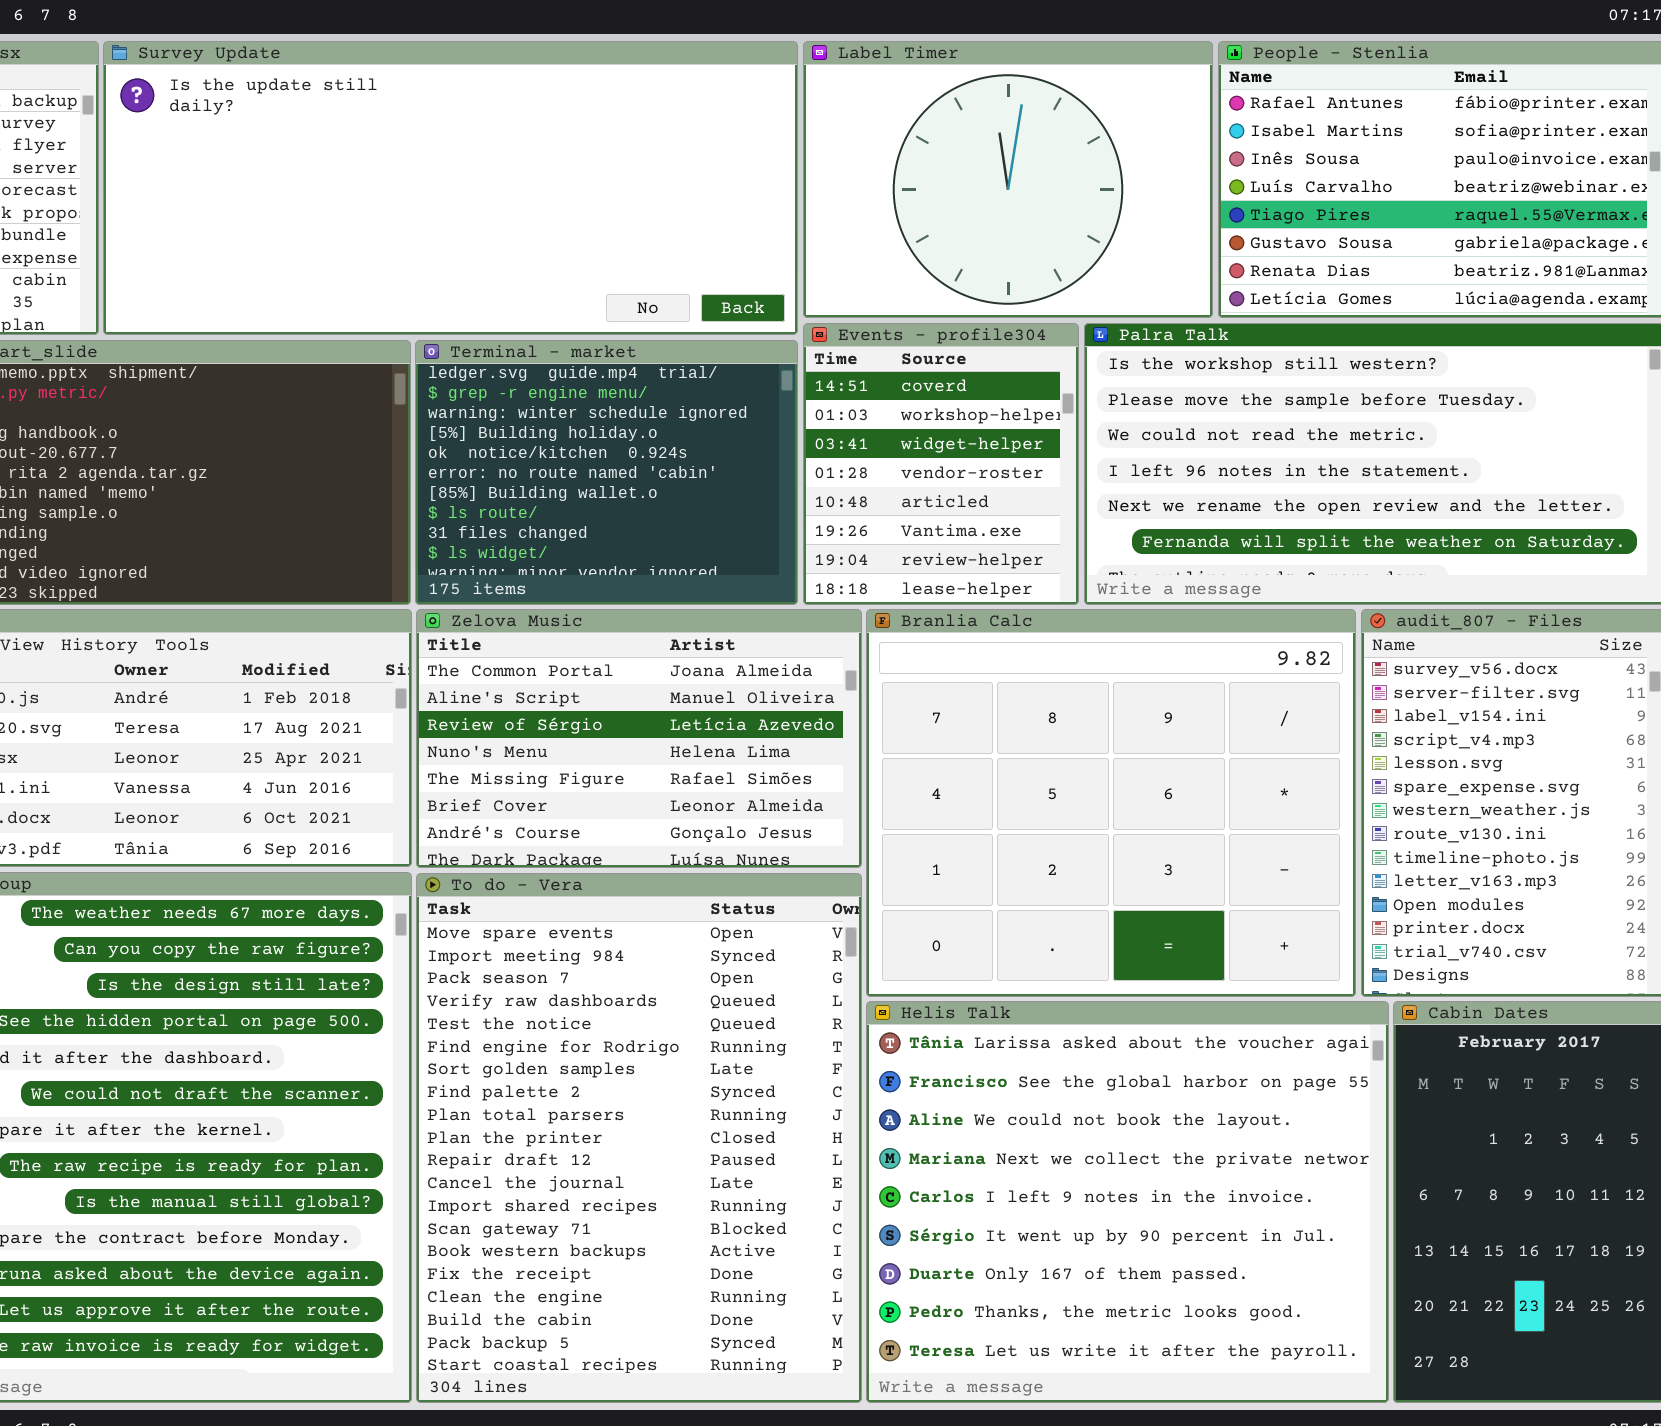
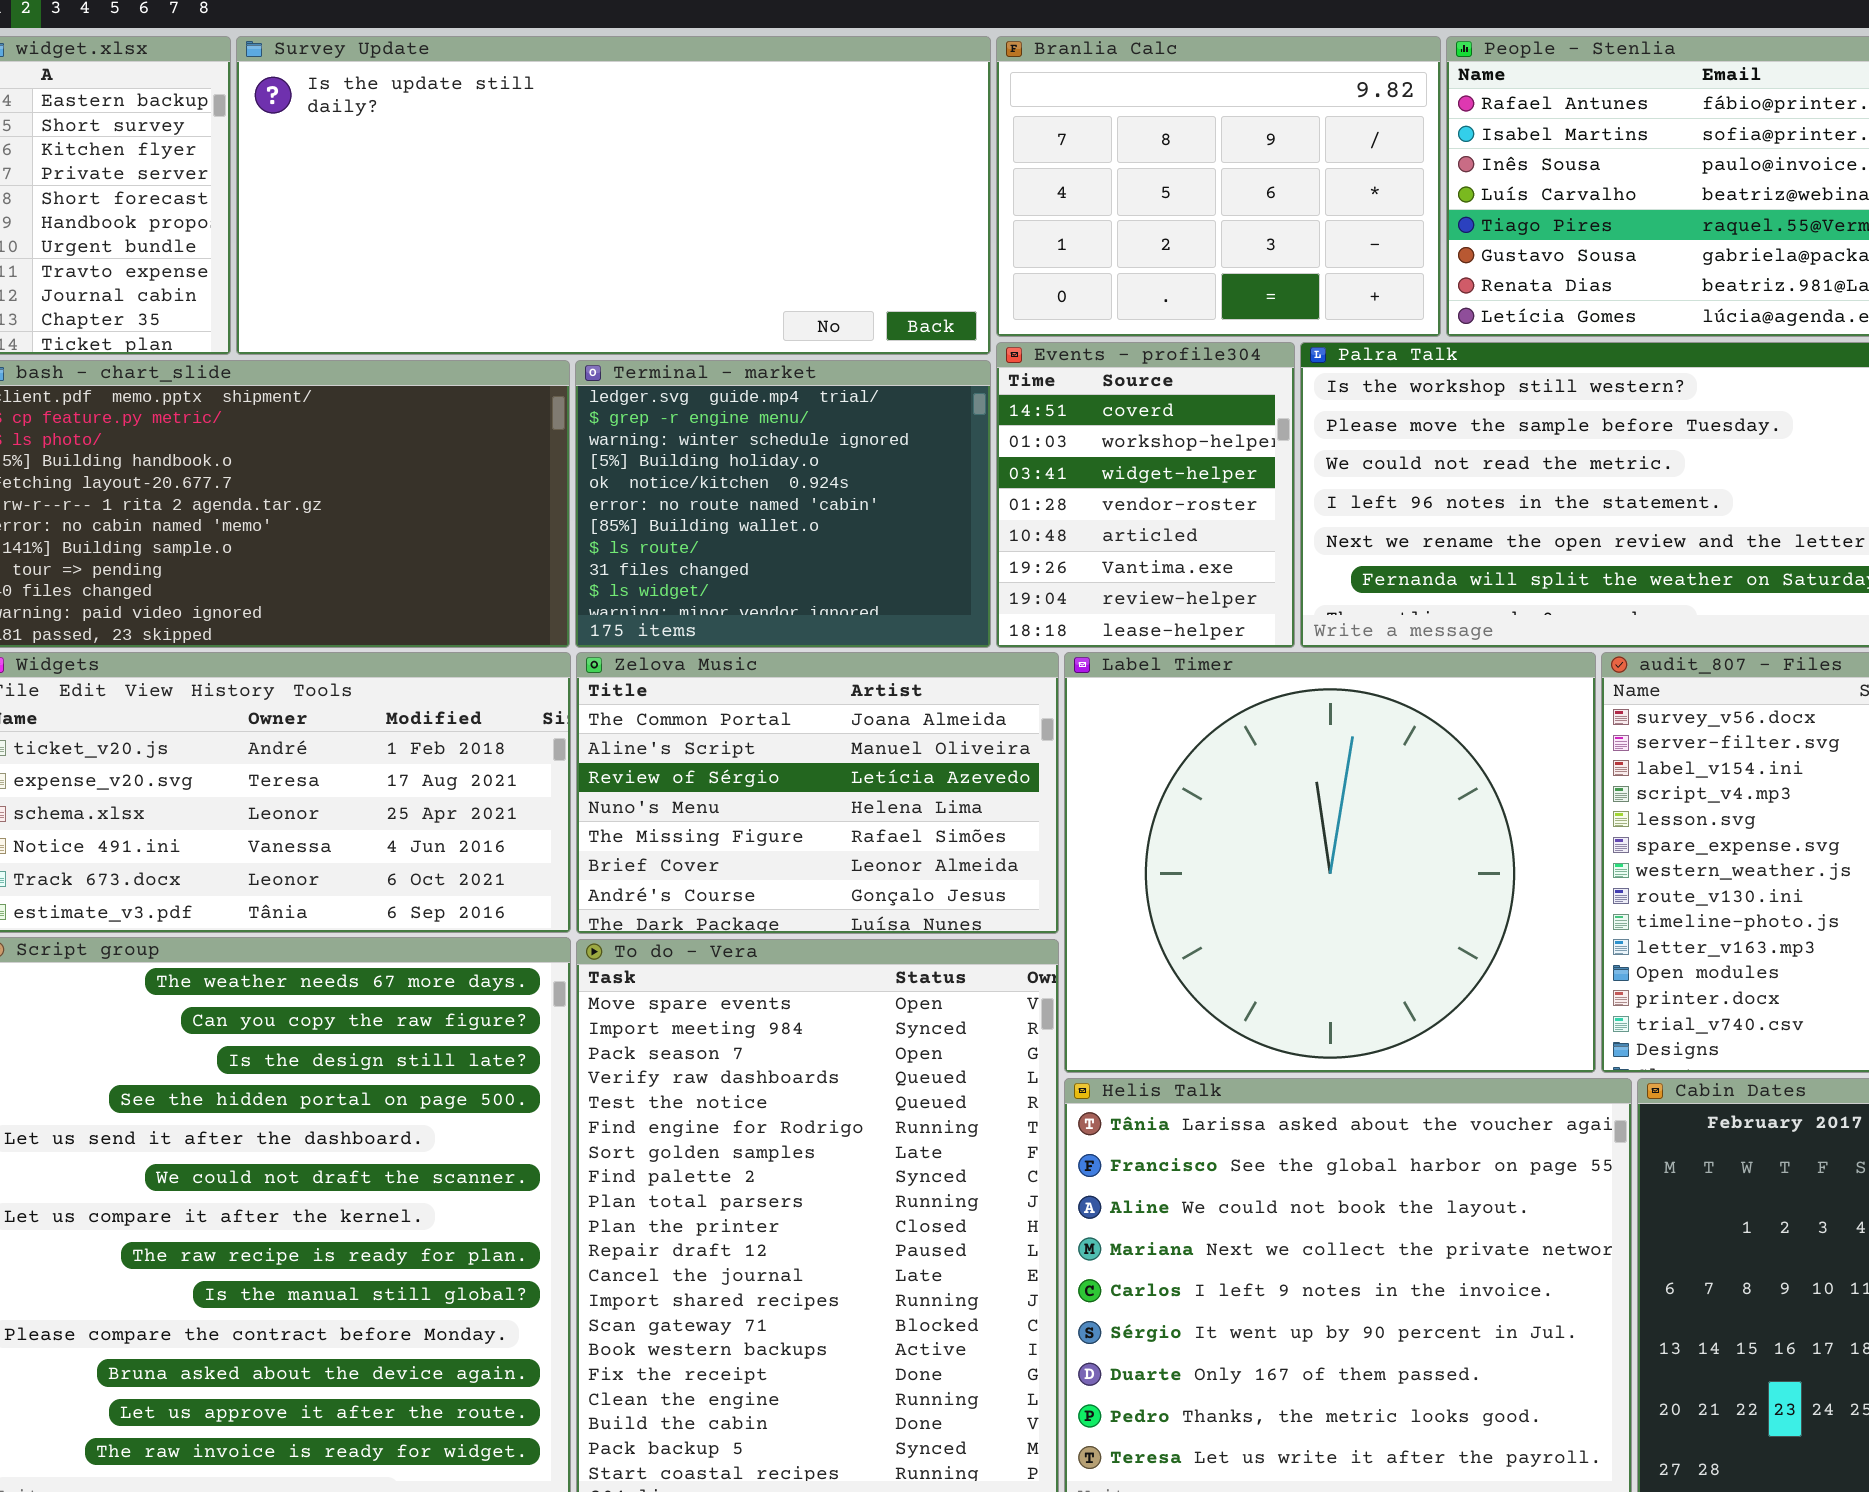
Label Timer: [803,41,1213,318] -> [1064,652,1596,1073], moved, resized
Branlia Calc: [866,609,1356,997] -> [996,36,1441,337], moved, resized

